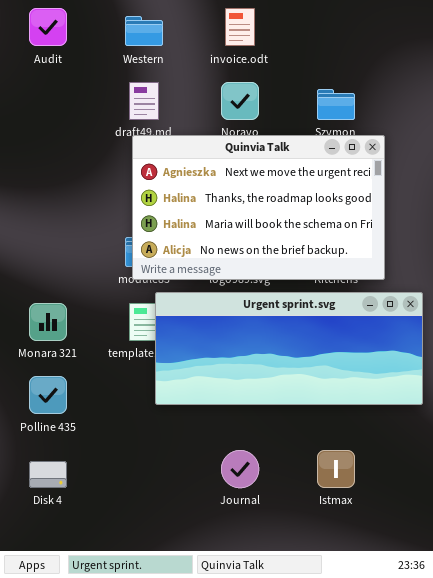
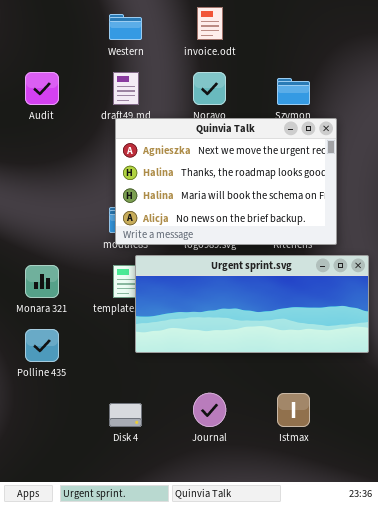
Audit: [29,8,67,46] -> [25,72,59,105], moved
Disk 4: [29,461,67,488] -> [109,403,142,427], moved

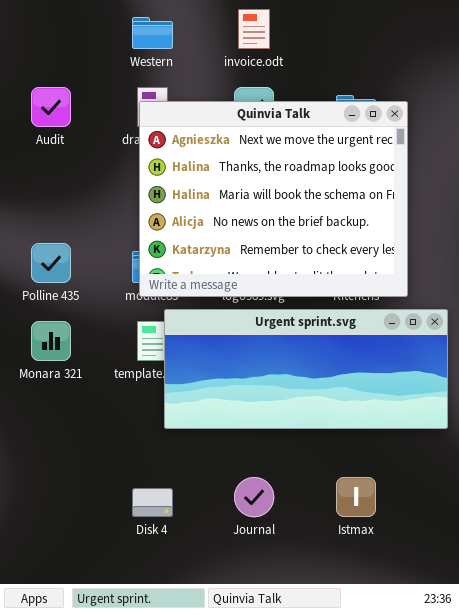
Quinvia Talk: [115,118,337,245] -> [139,101,408,297], resized
Polline 435: [25,329,59,362] -> [31,243,71,283], moved

